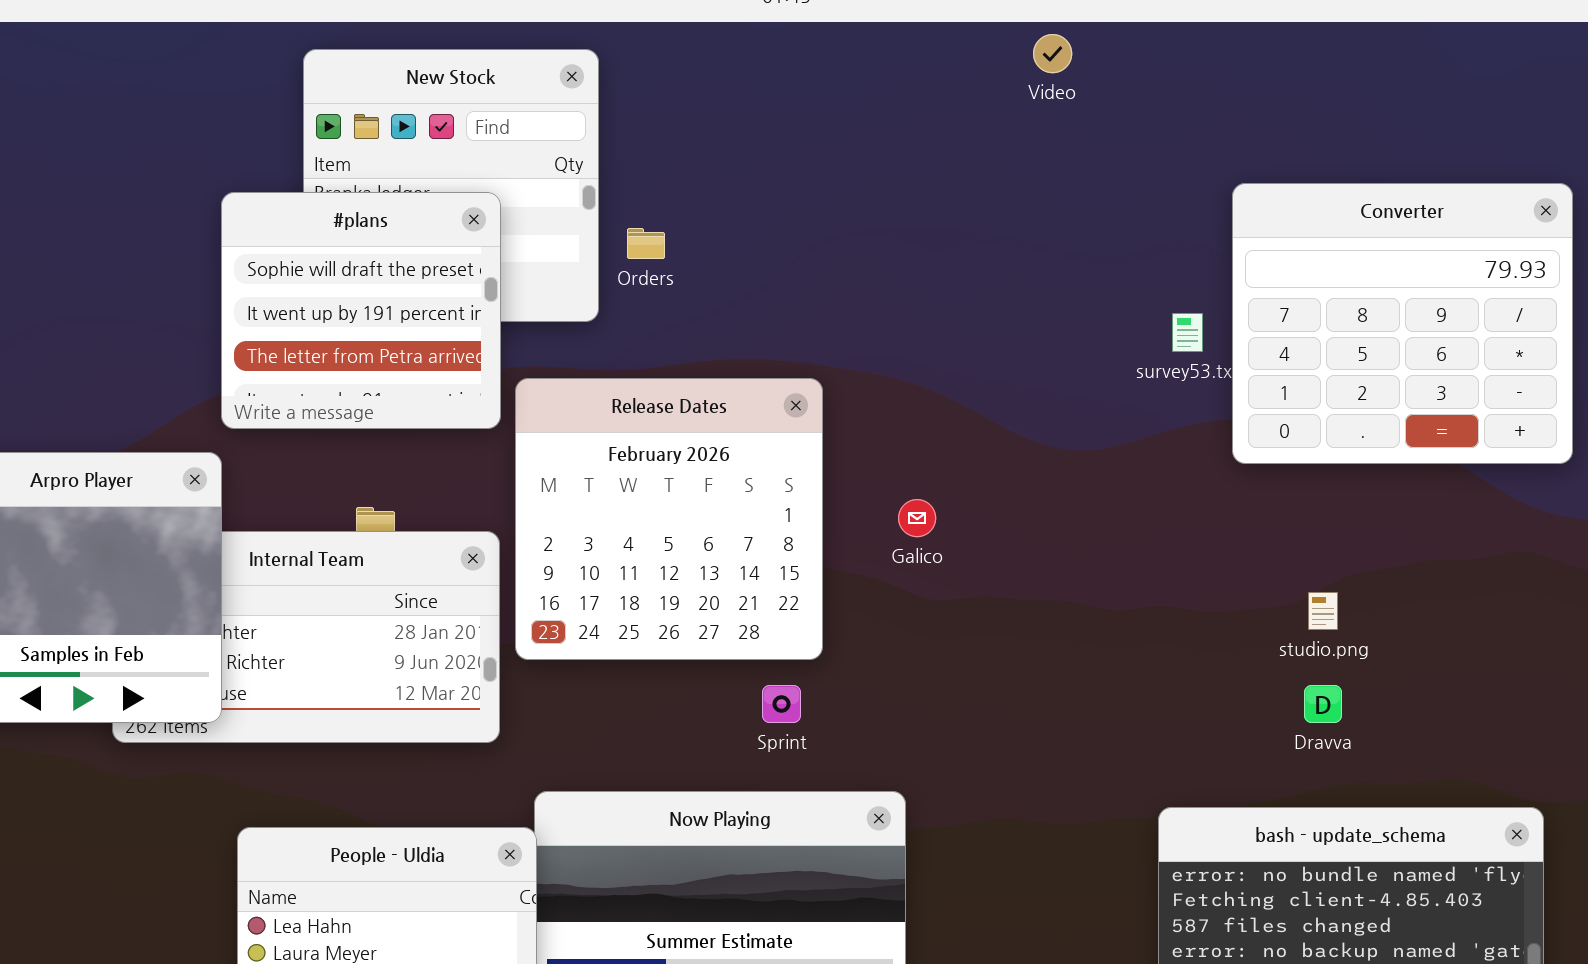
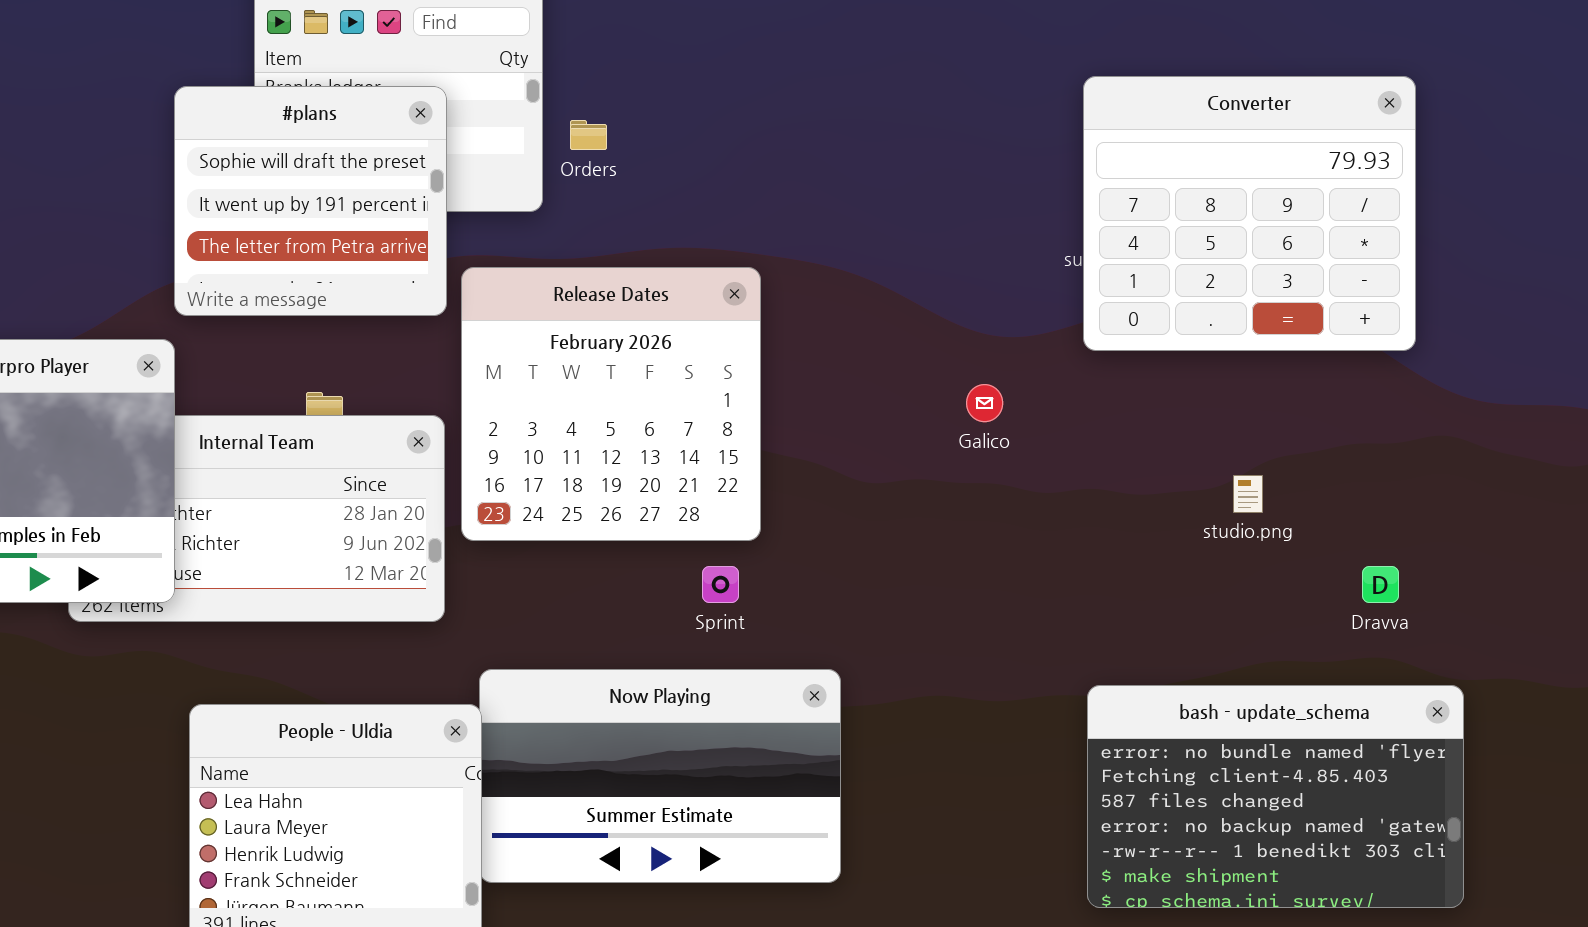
Converter: [1232,183,1573,464] -> [1083,76,1416,351], moved
Galico: [898,499,936,537] -> [966,384,1003,422], moved
Dravva: [1304,685,1342,723] -> [1362,566,1399,603], moved

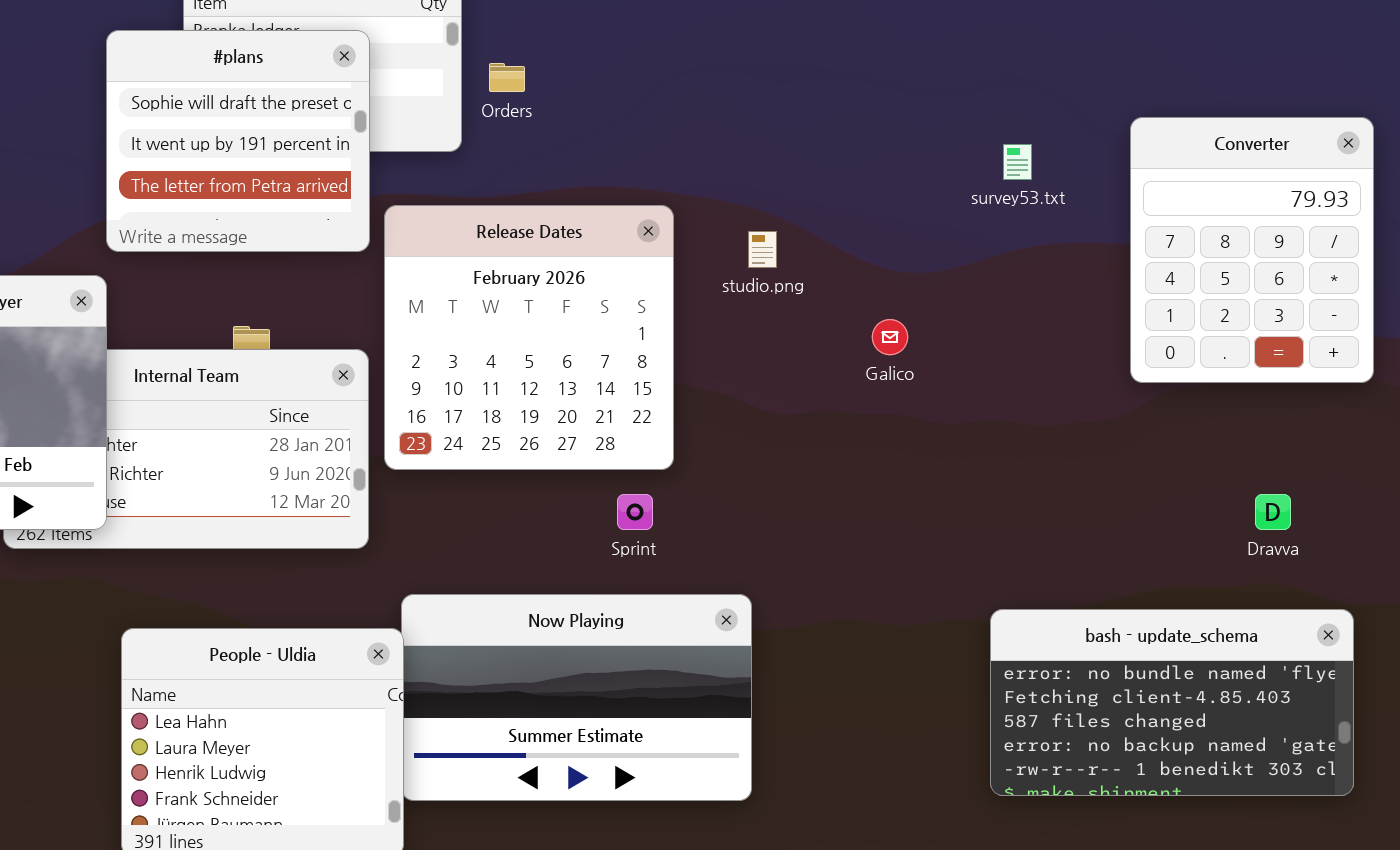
Converter: [1083,76,1416,351] -> [1130,117,1374,383], moved, resized
studio.png: [1233,475,1263,513] -> [748,231,777,268], moved
bash - update_schema: [1087,685,1464,908] -> [990,609,1354,796], resized

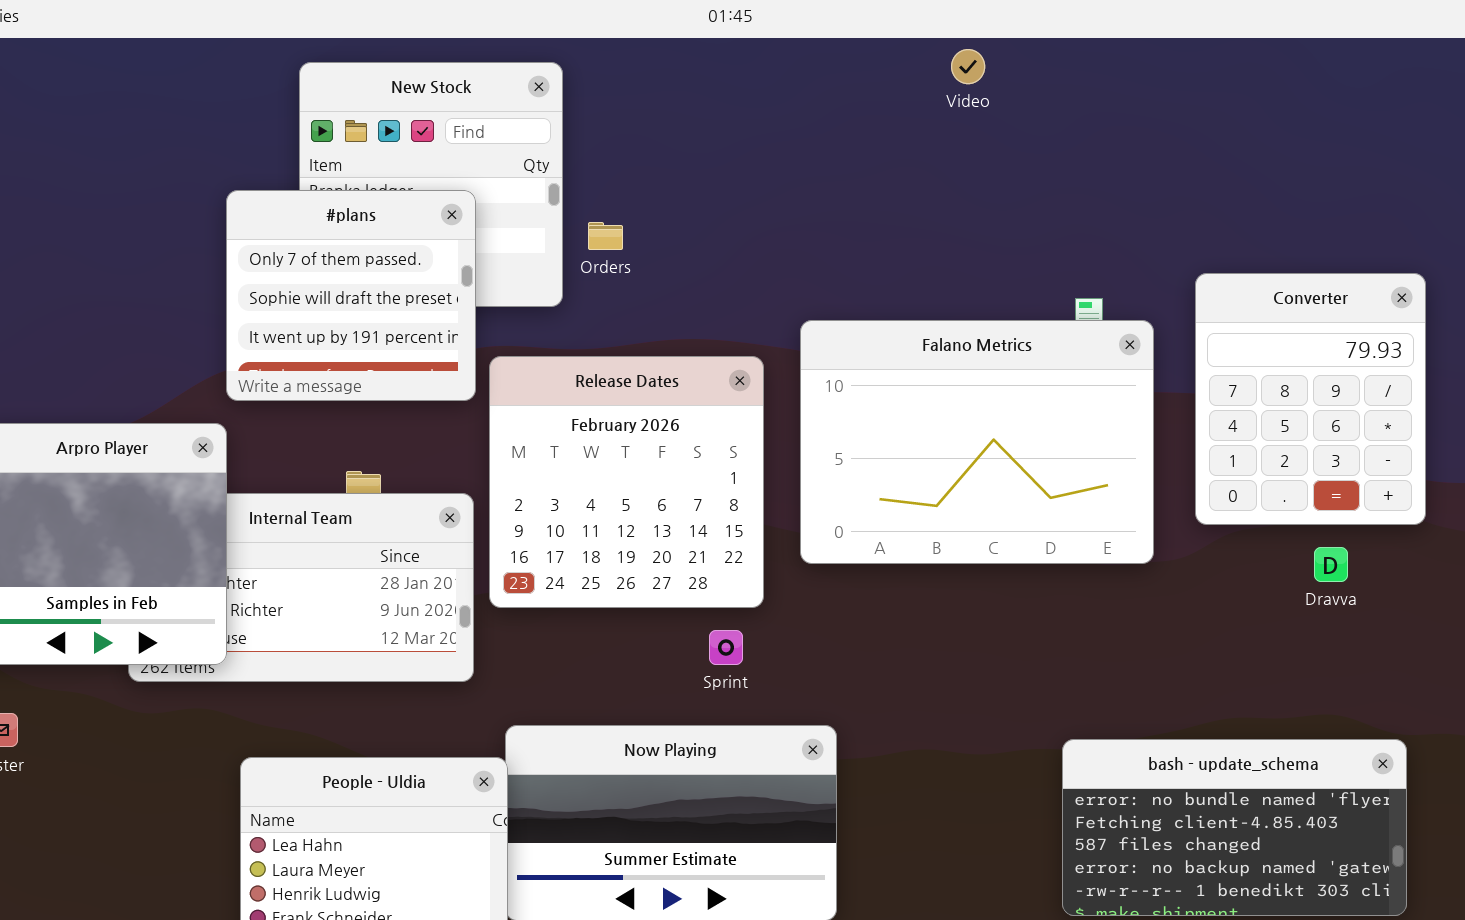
#plans: [106,30,370,252] -> [226,190,476,401], scrolled up 1 row
Falano Metrics: none -> [800,320,1154,564], opened
Dravva: [1255,494,1291,530] -> [1314,547,1348,582], moved

